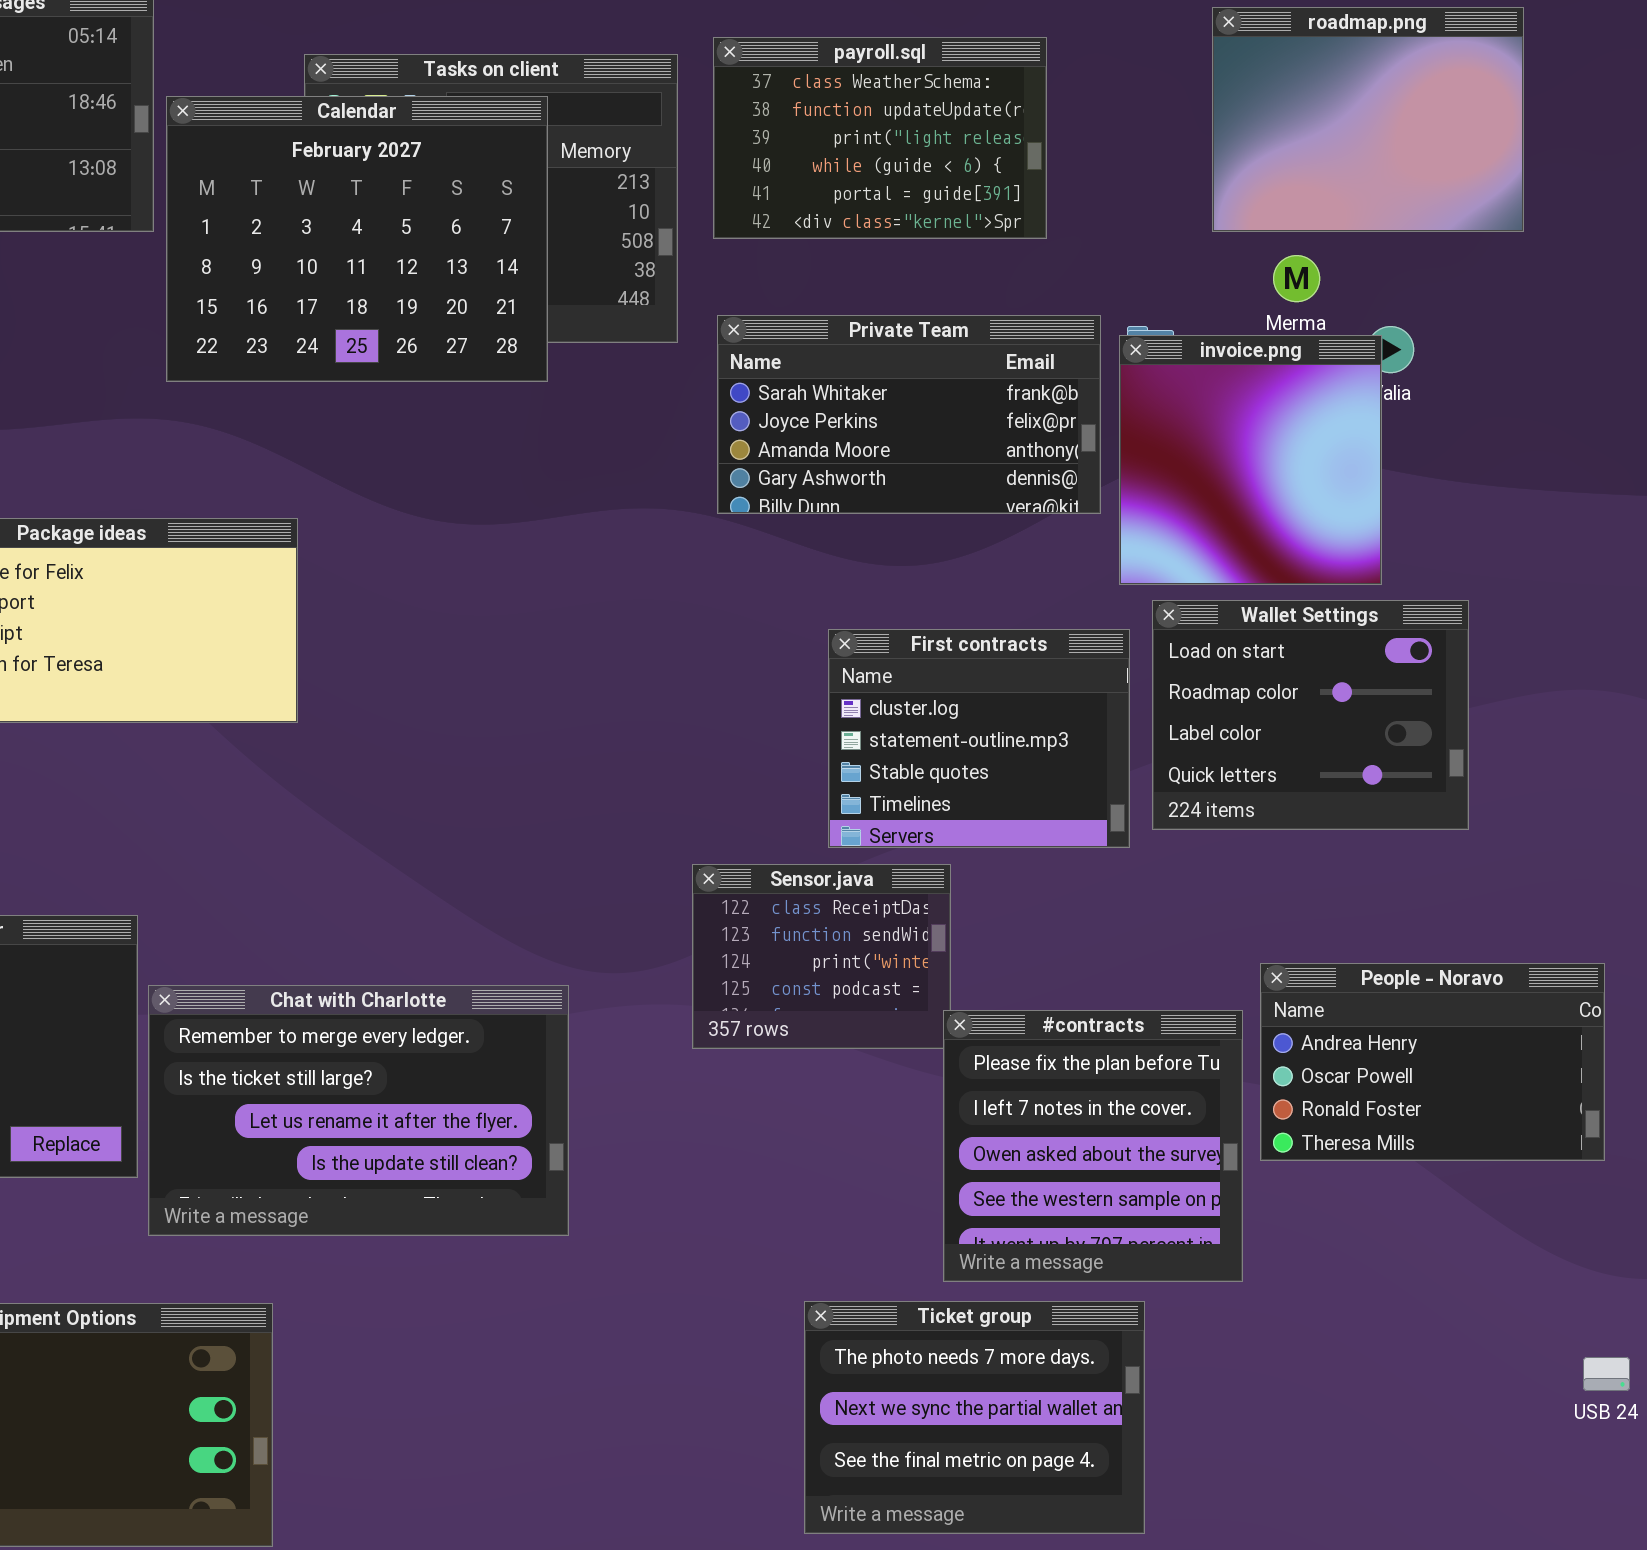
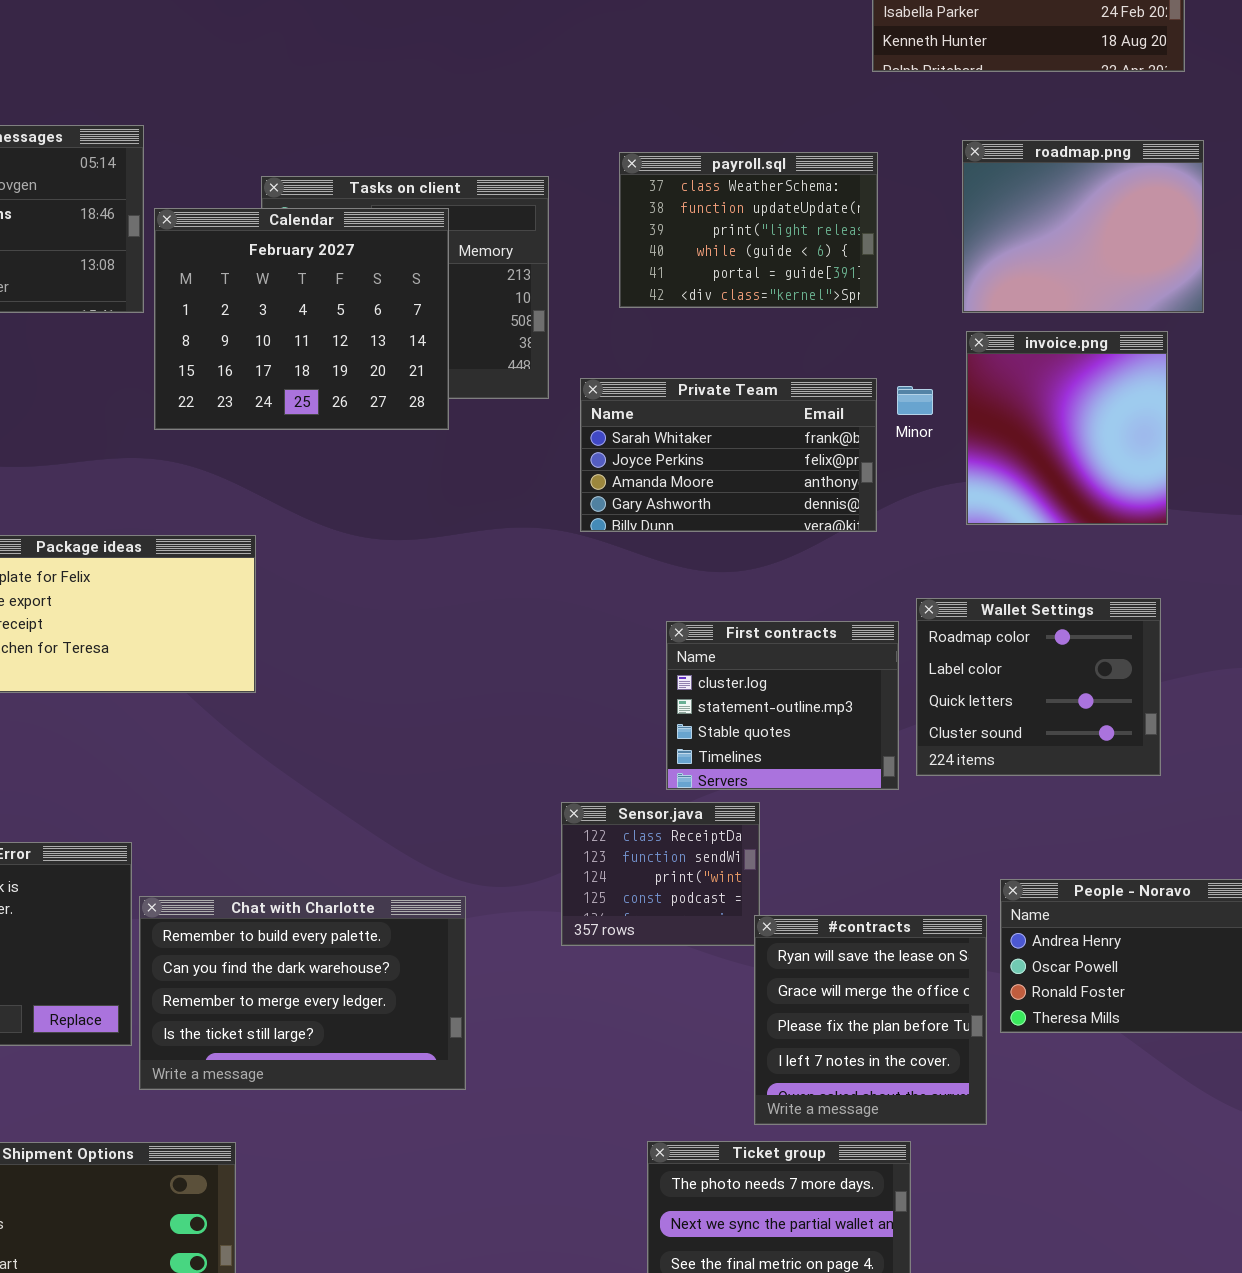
payroll.sql: [713,37,1047,239] -> [619,152,878,308], moved
invoice.png: [1119,335,1382,585] -> [966,331,1168,525], moved
Wallet Settings: [1152,600,1469,830] -> [916,598,1161,776], scrolled down 1 row
Chat with Charlotte: [148,985,569,1236] -> [139,896,466,1090], scrolled up 2 rows
#contracts: [943,1010,1243,1282] -> [754,915,987,1125], scrolled up 2 rows

